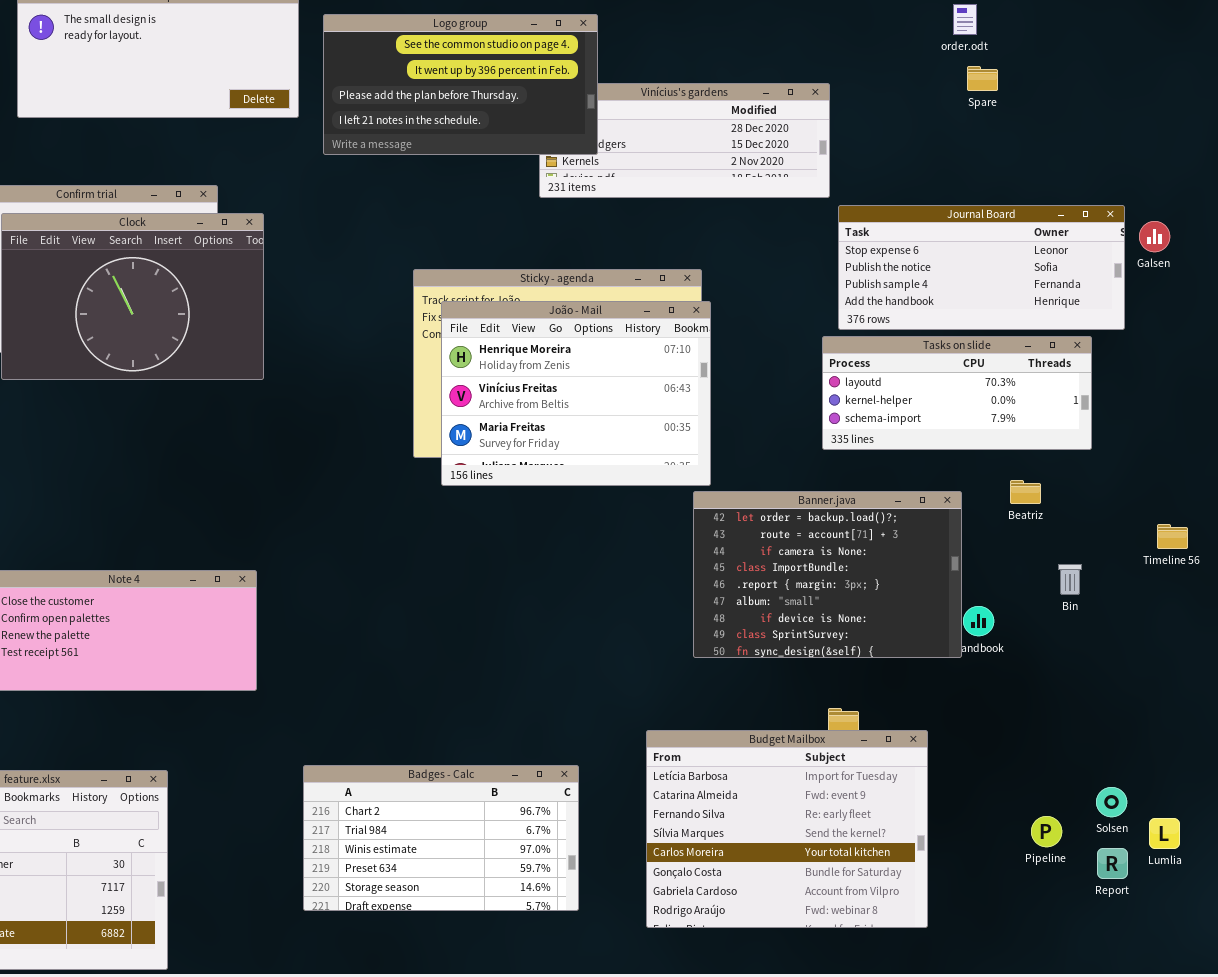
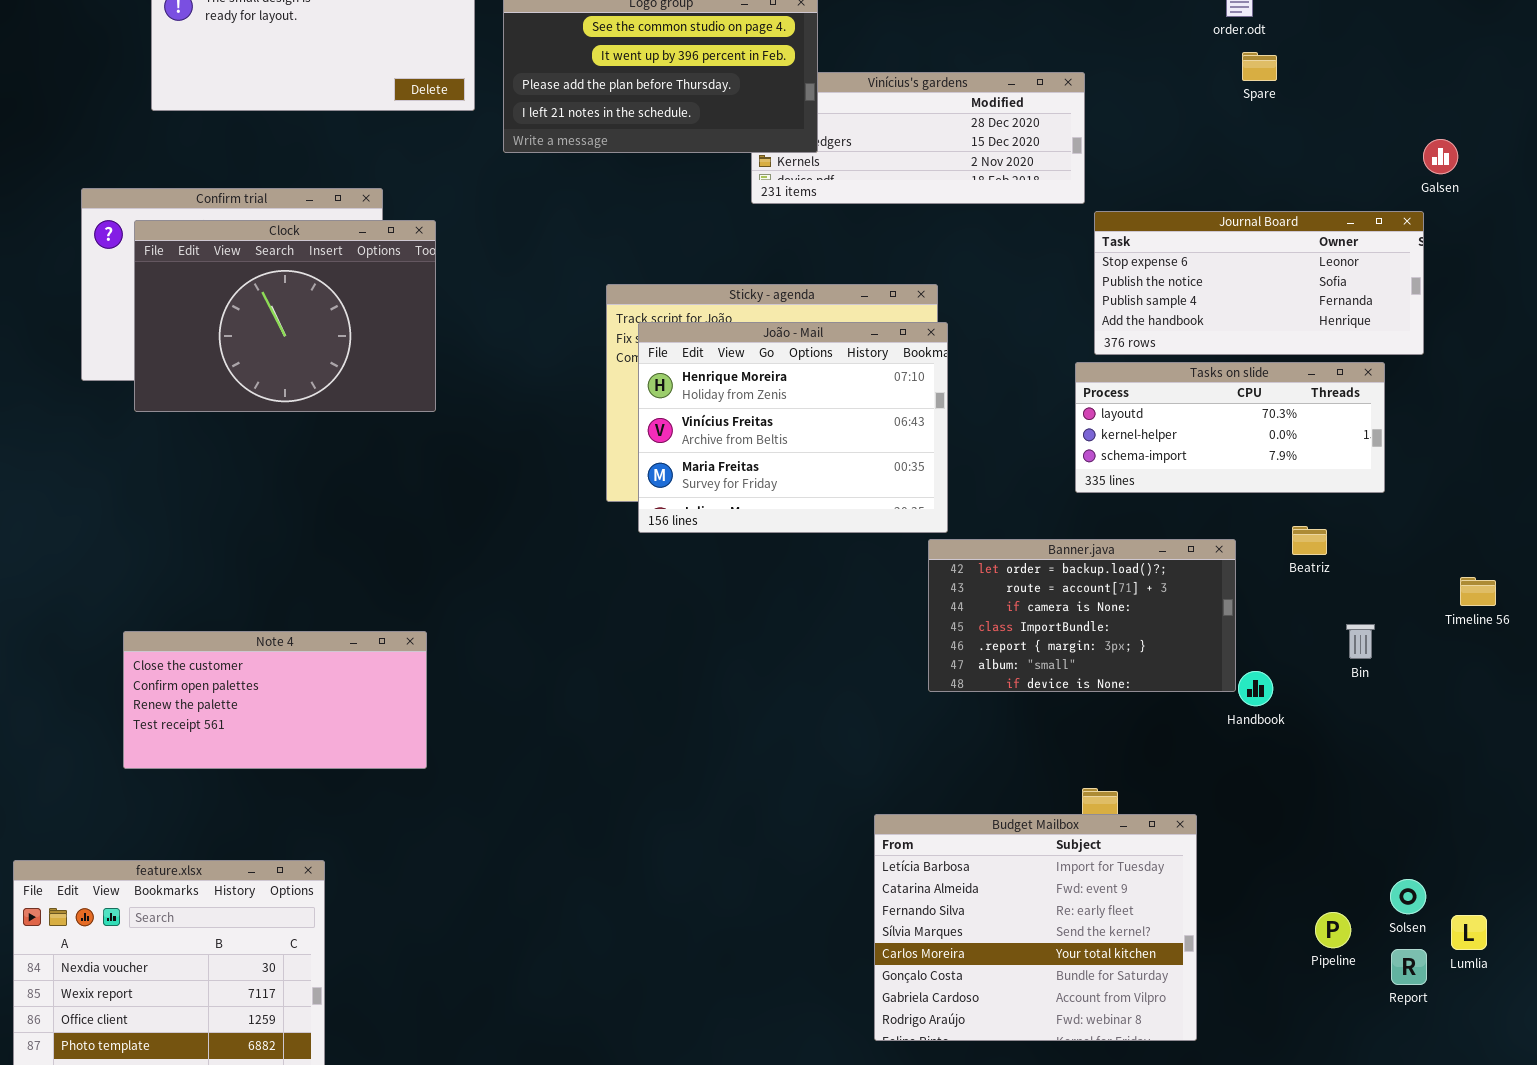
Galsen: [1139,221,1170,252] -> [1423,139,1458,174], moved
Banner.java: [693,491,962,658] -> [928,539,1236,692], resized
Badges - Calc: [303,765,579,911] -> none, closed

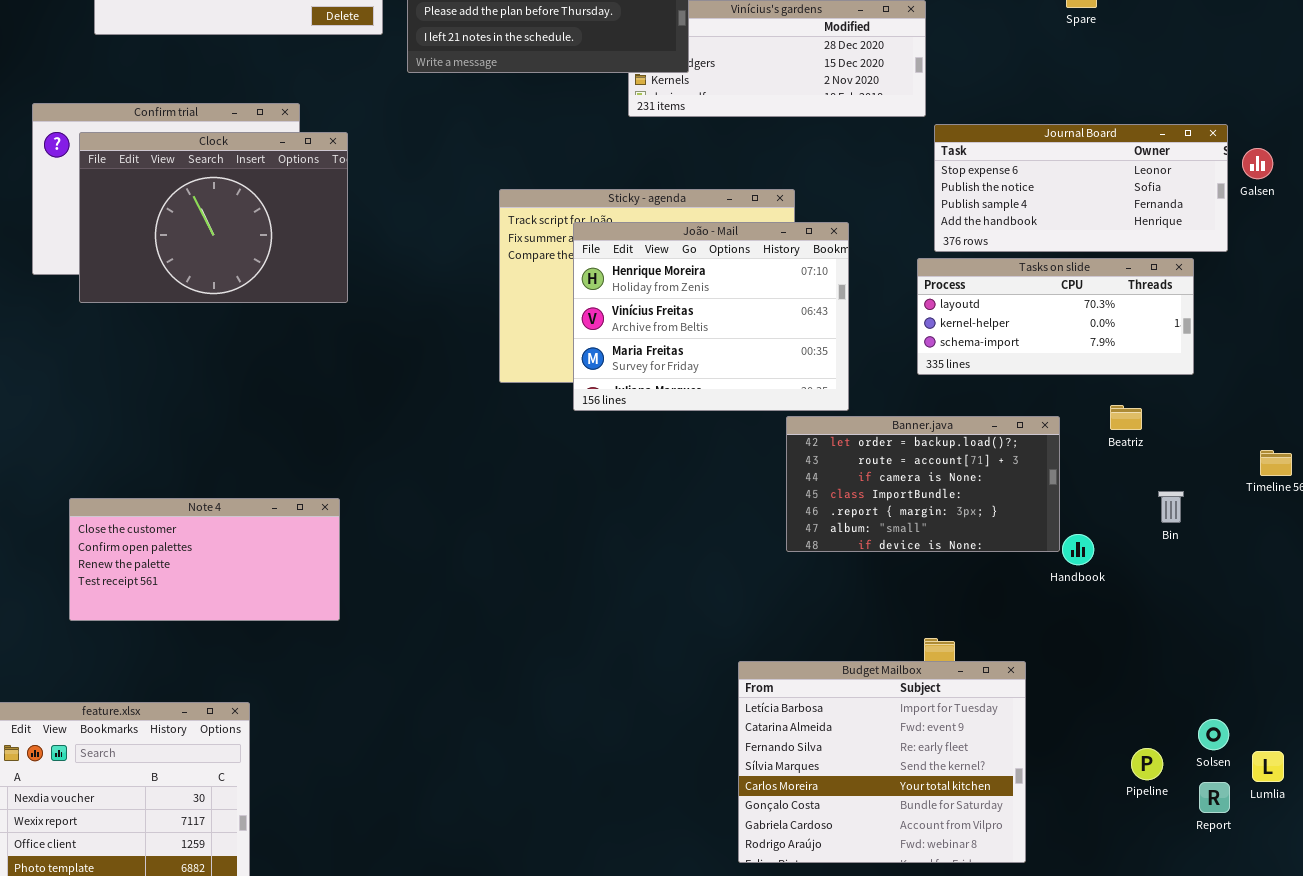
Galsen: [1423,139,1458,174] -> [1242,148,1273,179], moved
João - Mail: [638,322,948,533] -> [573,222,849,411], moved

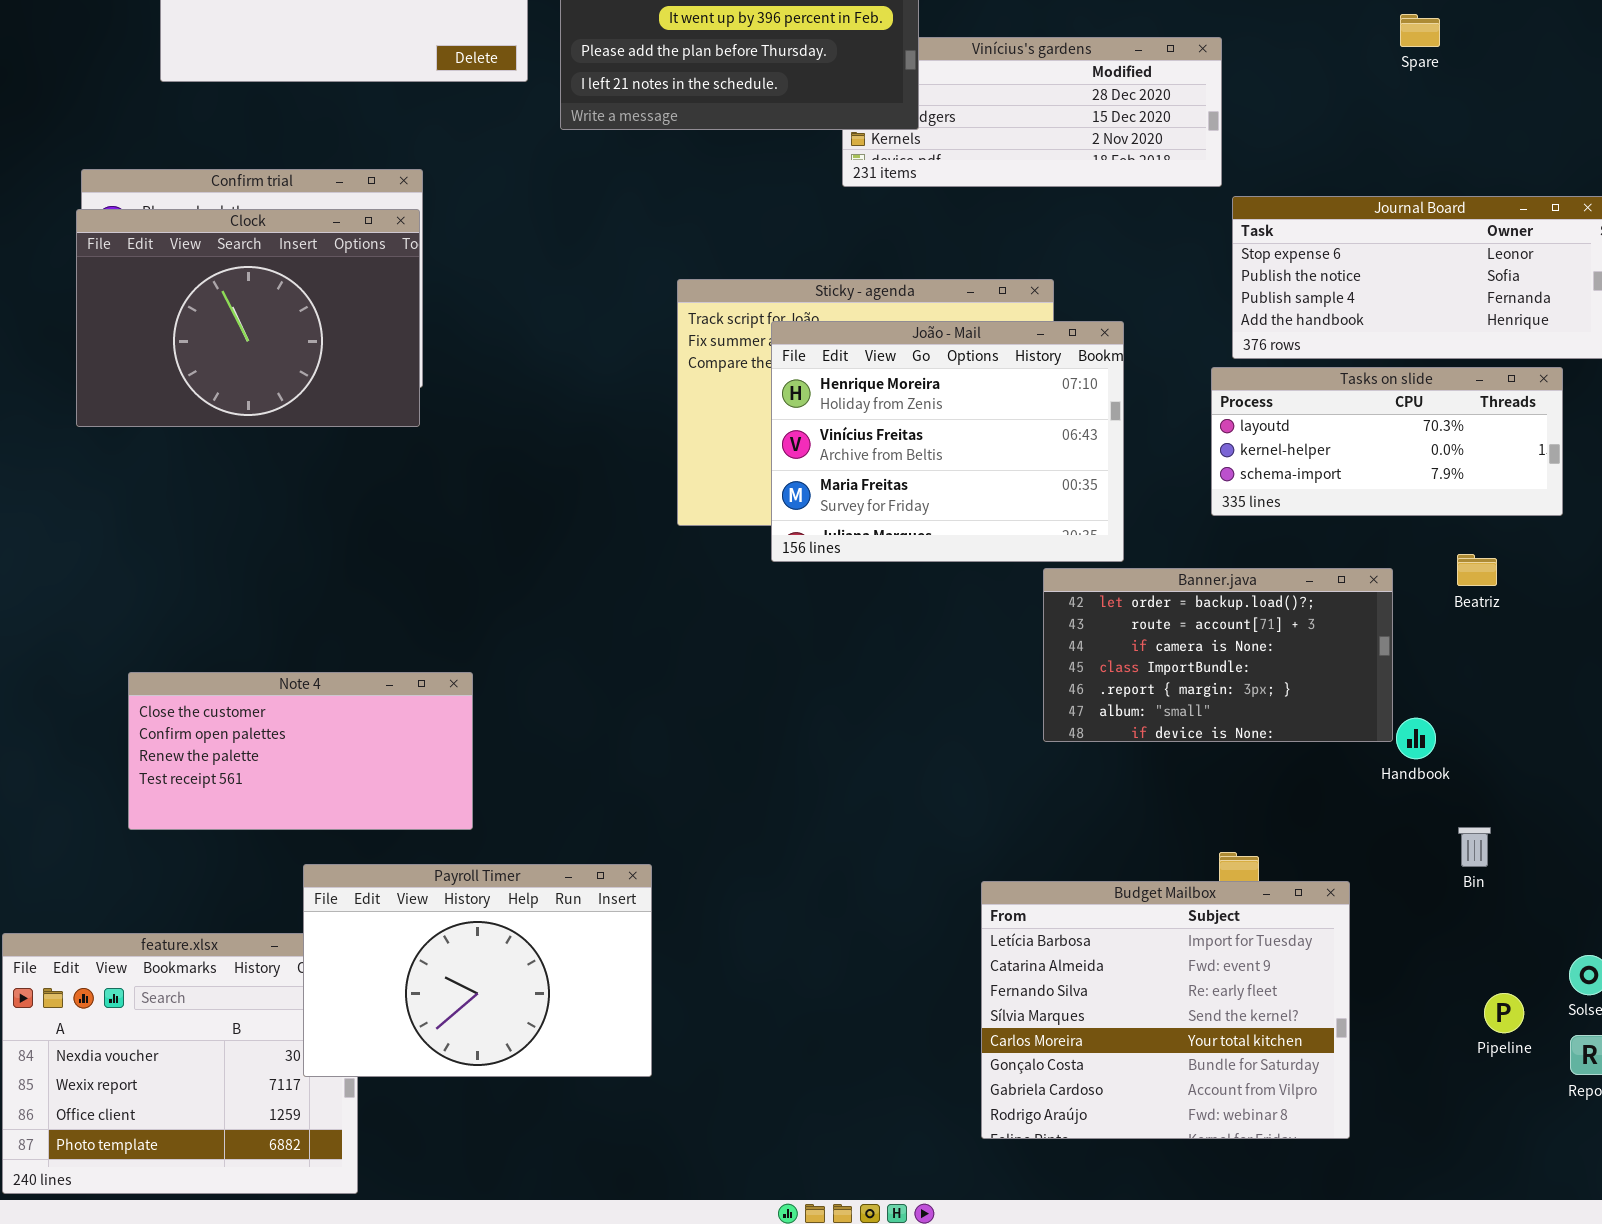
Clock: [79,132,348,303] -> [76,209,420,427], moved
Bin: [1158,491,1184,523] -> [1458,827,1491,867], moved
Payroll Timer: none -> [303,864,652,1077], opened

